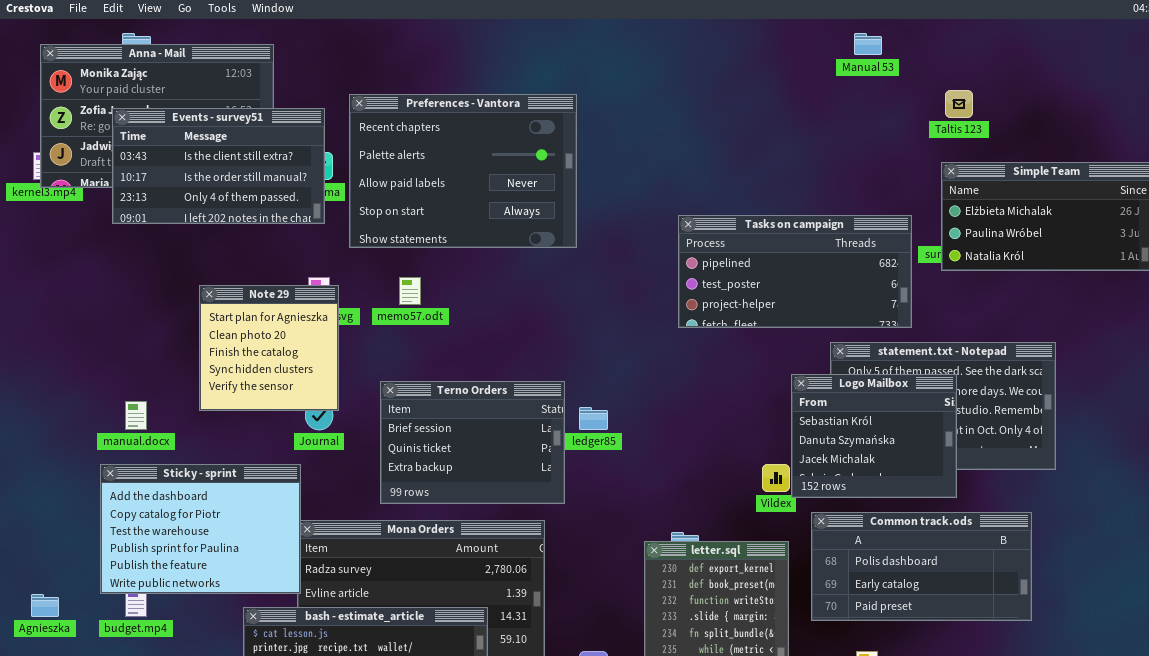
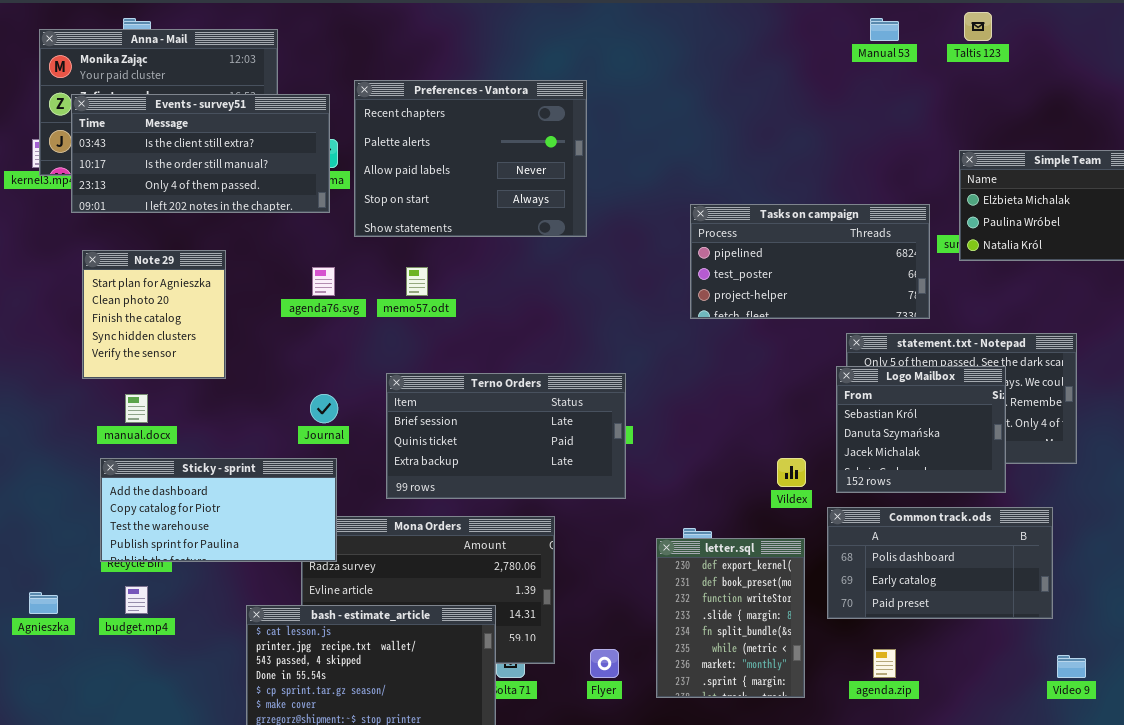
Taltis 123: [945,90,973,118] -> [964,12,992,41], moved
Events - survey51: [112,108,325,224] -> [71,94,330,213], resized
Note 29: [199,285,339,411] -> [82,250,226,379], moved
Logo Mailbox: [791,374,957,498] -> [836,366,1006,493], moved
Terno Orders: [380,381,565,504] -> [386,373,626,499], resized
Sticky - sprint: [100,464,301,594] -> [100,458,337,562], resized

